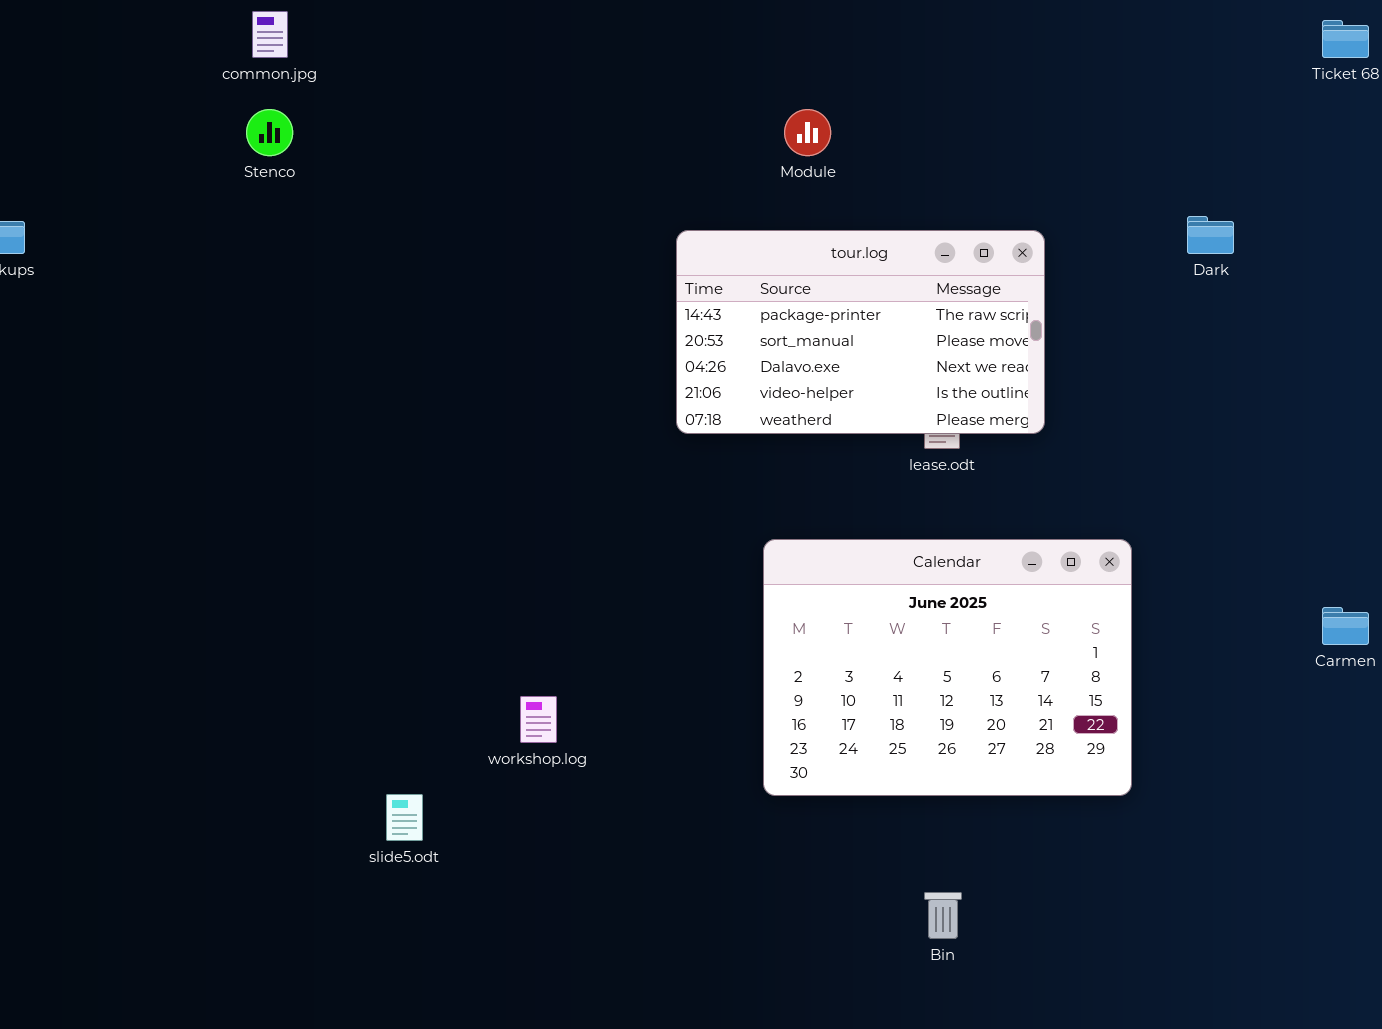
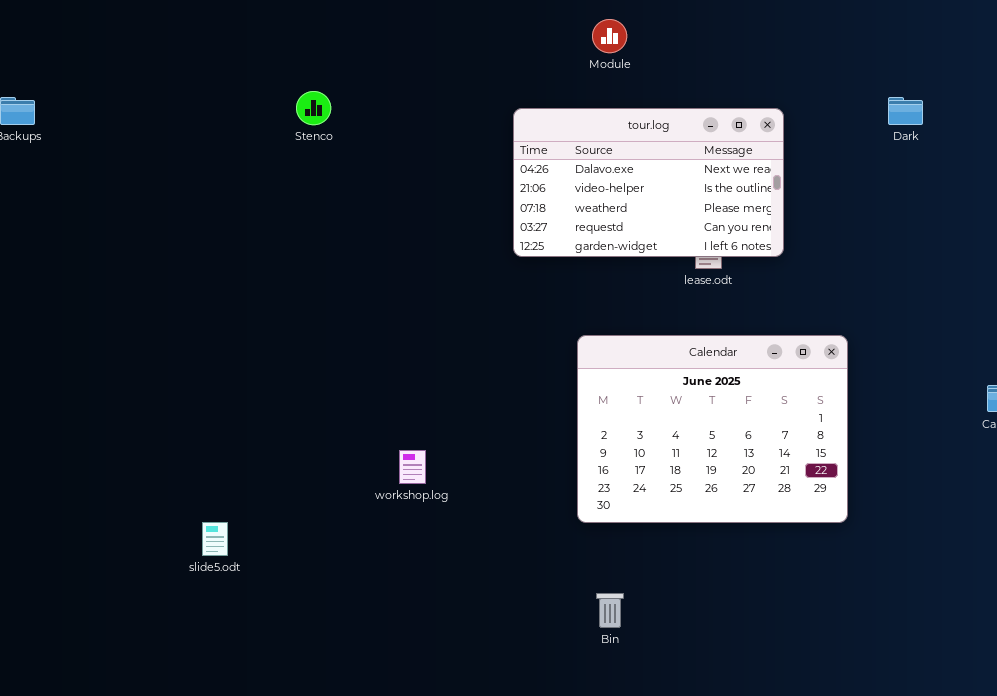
Stenco: [246,109,293,156] -> [296,91,331,125], moved
tour.log: [676,230,1045,434] -> [513,108,784,257], scrolled down 2 rows
slide5.odt: [386,794,423,841] -> [202,522,228,556], moved
Bin: [924,892,962,939] -> [596,593,624,628], moved

